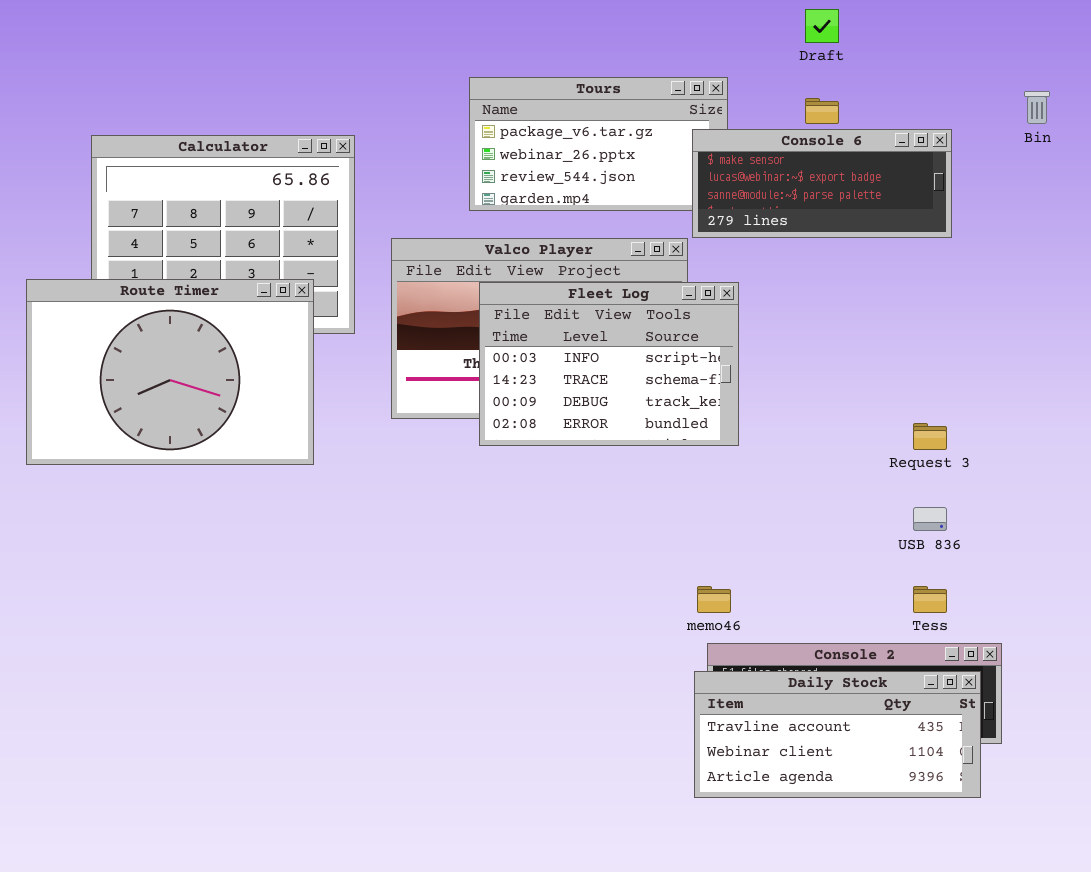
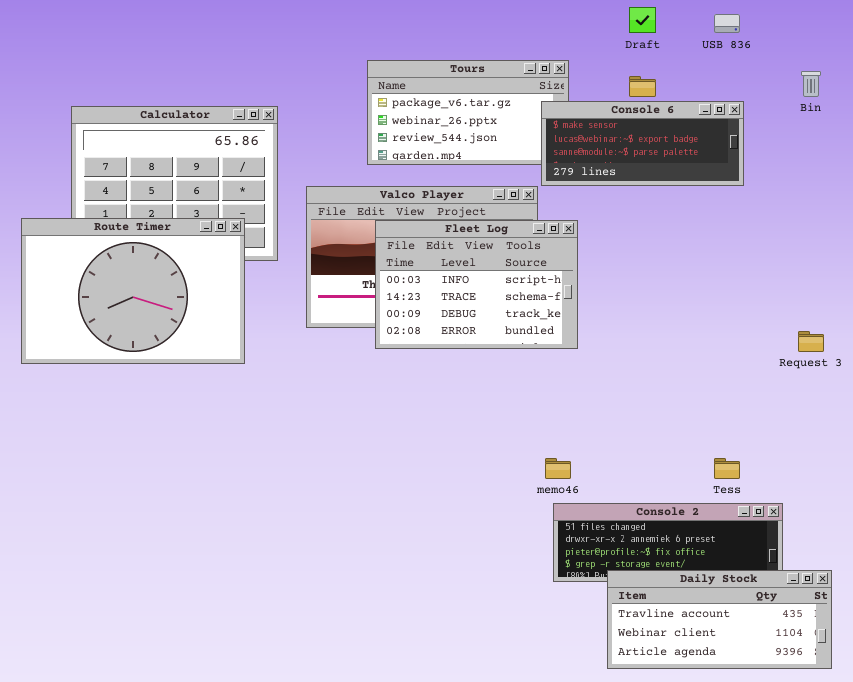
Request 3: [913,423,947,450] -> [798,331,824,352], moved
USB 836: [913,507,947,531] -> [714,14,740,33], moved
Daily Stock: [694,671,981,798] -> [607,570,832,669], moved

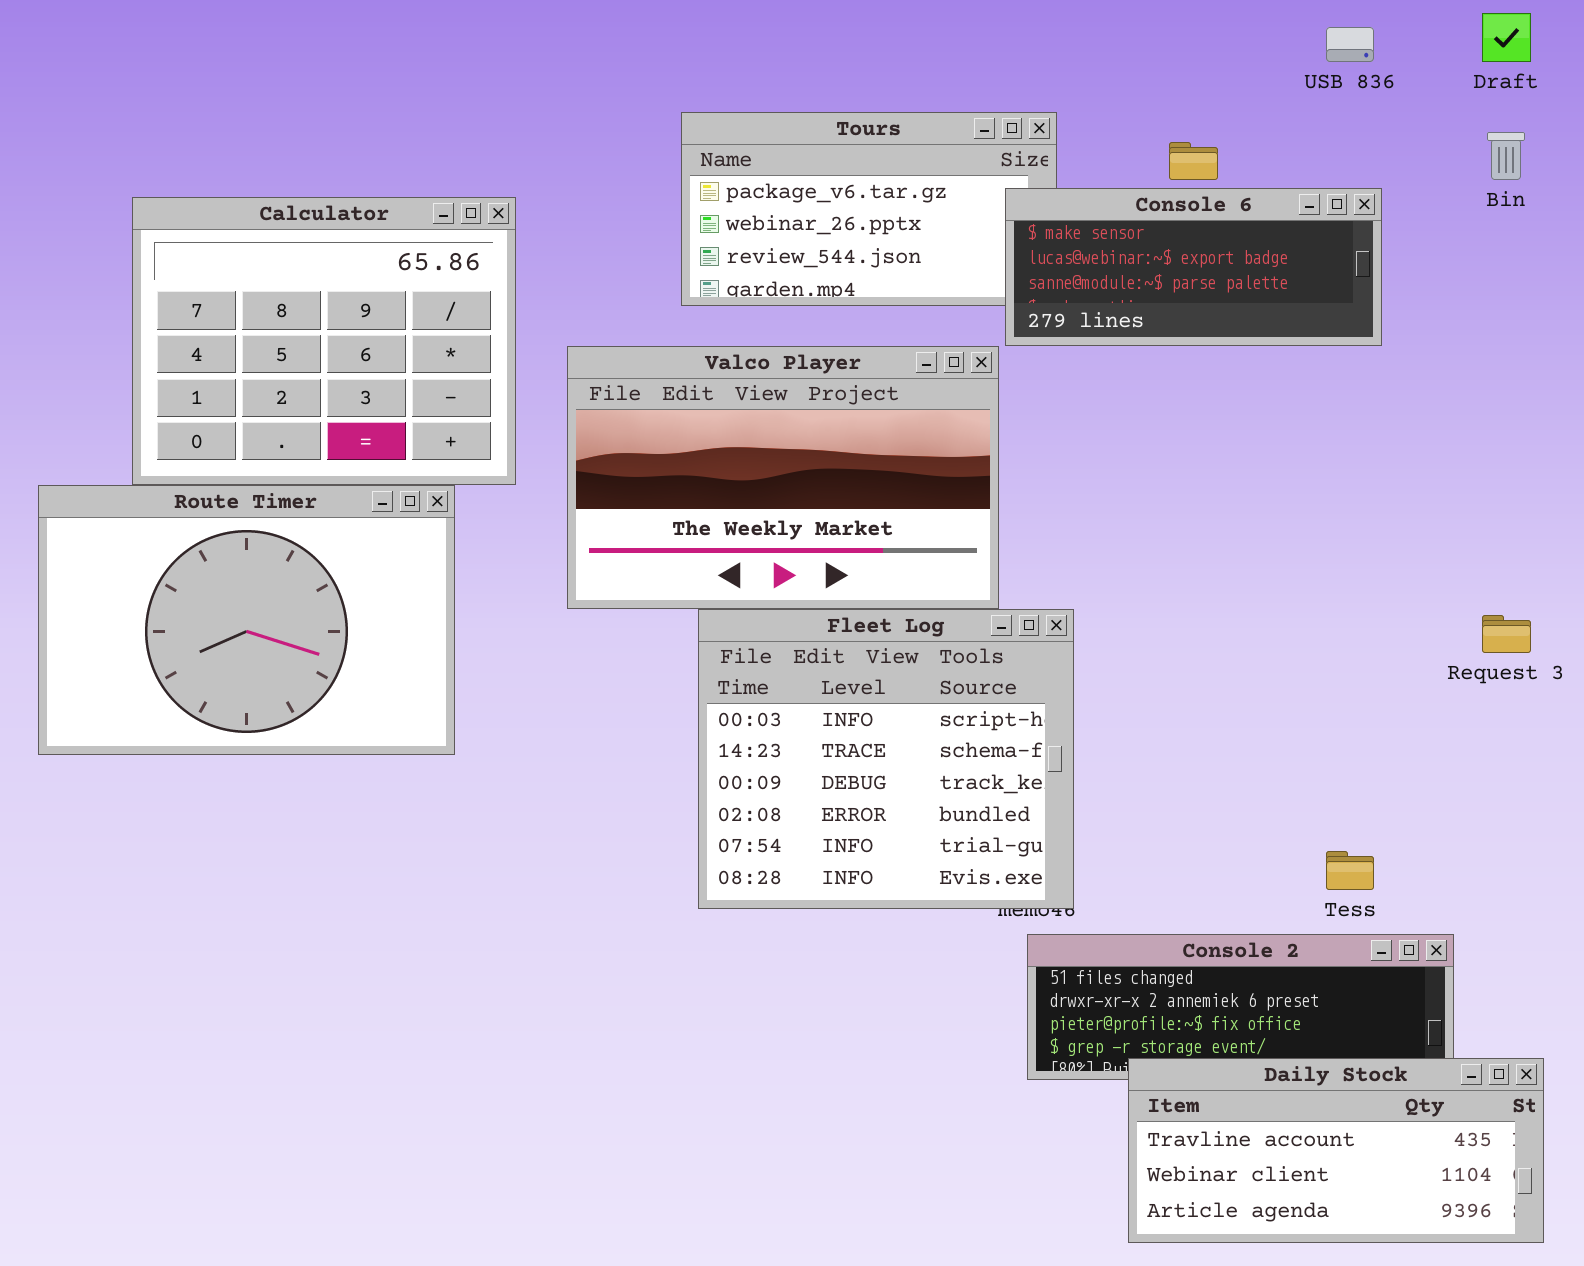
Draft: [629,7,656,33] -> [1482,13,1531,62], moved
Route Timer: [21,218,245,364] -> [38,485,455,755], moved
Fleet Log: [375,220,578,349] -> [698,609,1074,909], moved, resized

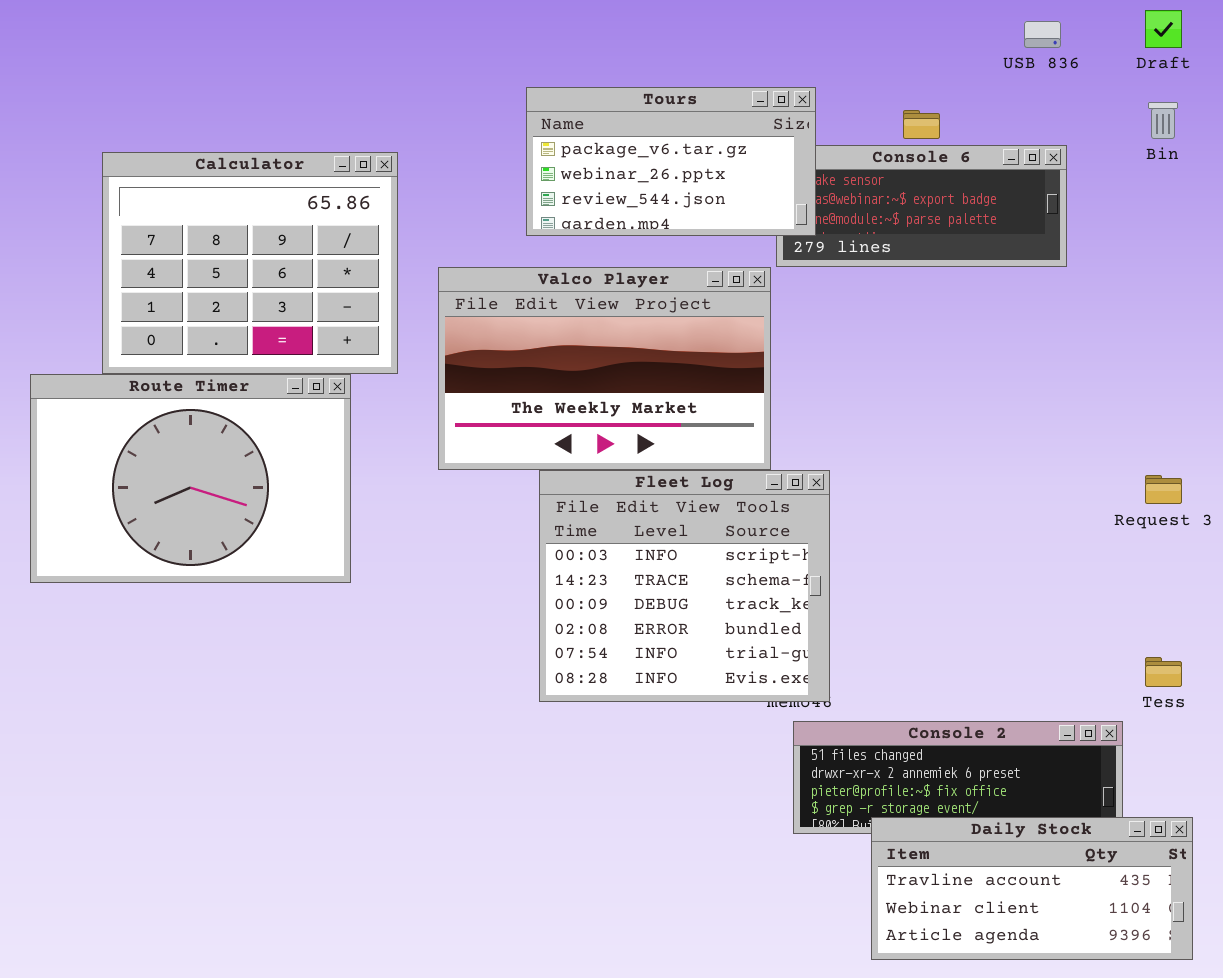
Tours: [681,112,1057,306] -> [526,87,816,236], raised
Tess: [1326,851,1374,890] -> [1145,657,1182,687], moved

